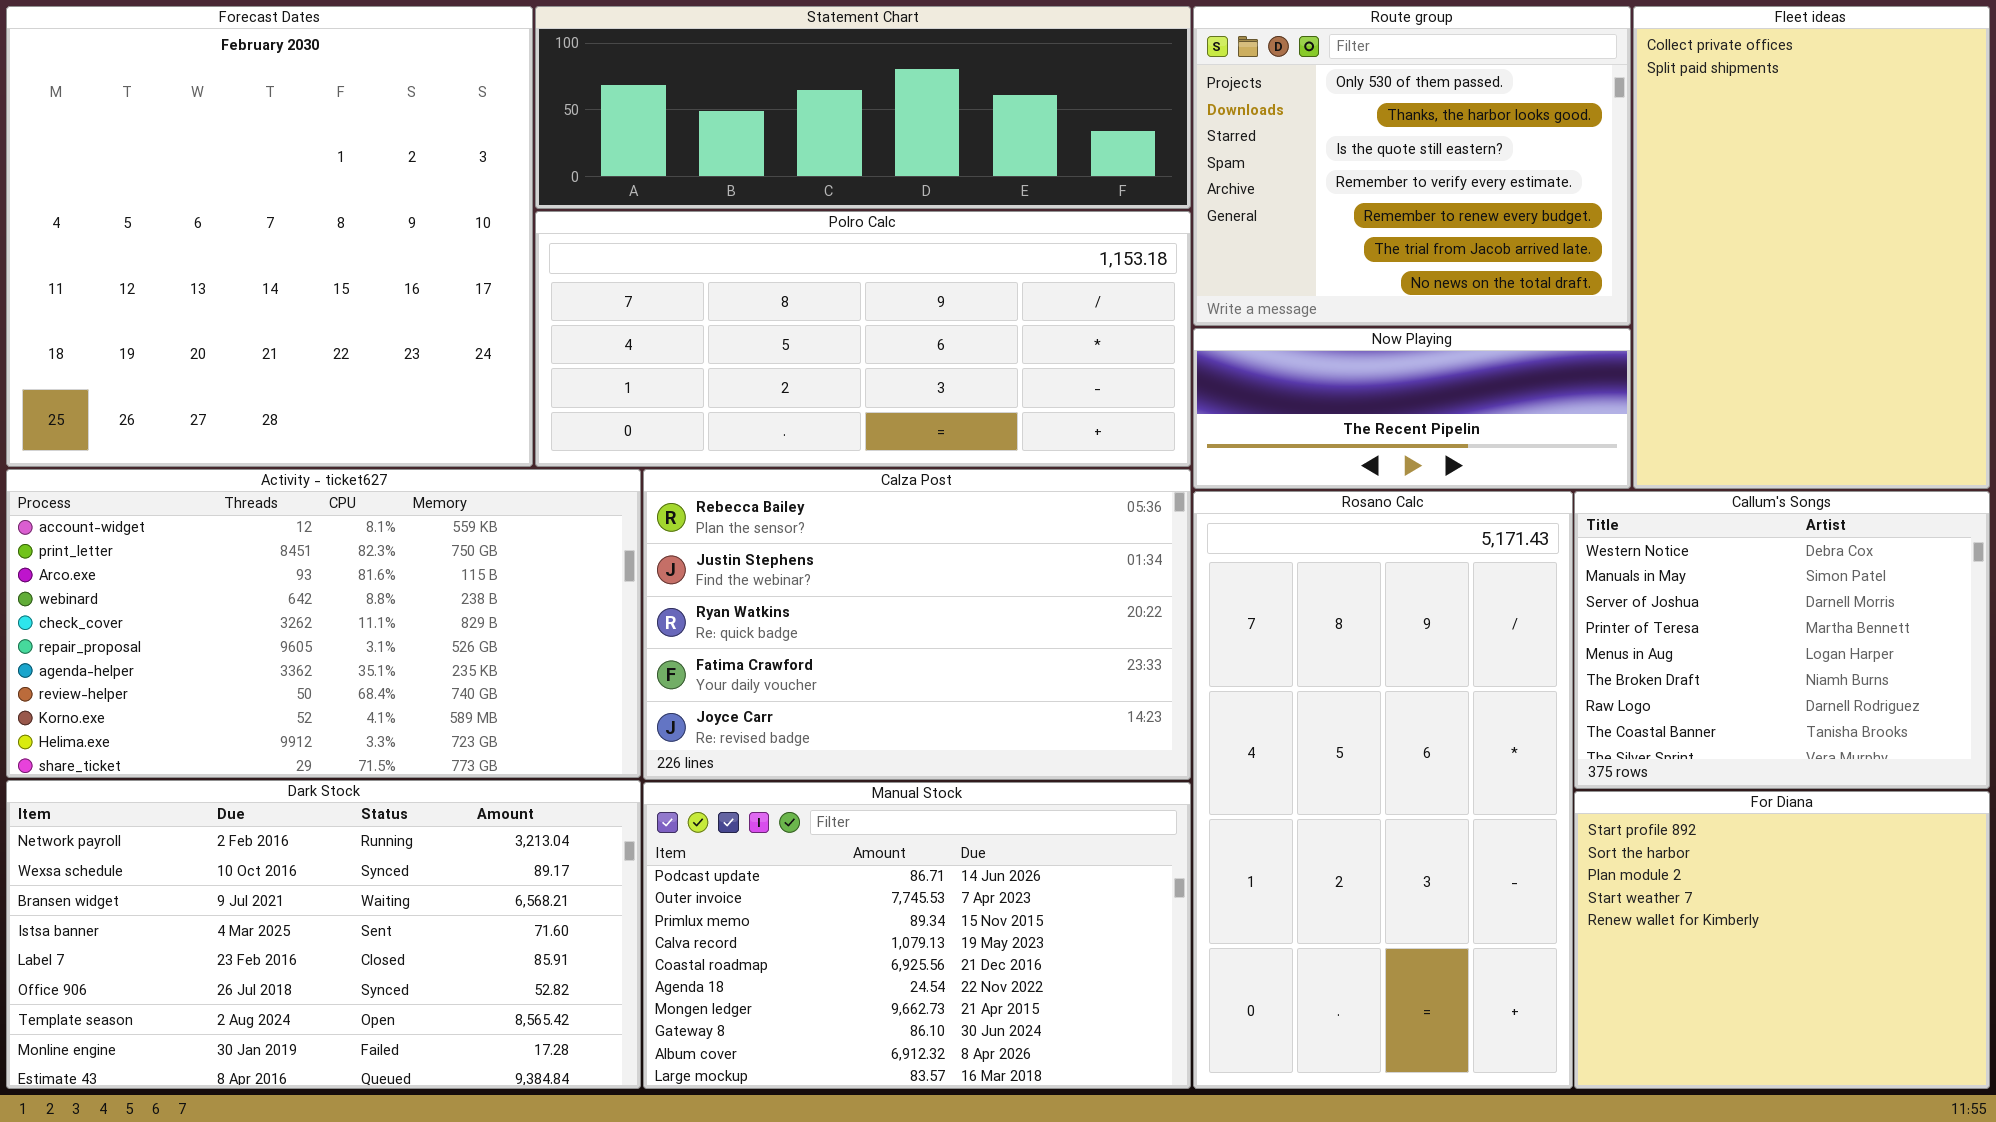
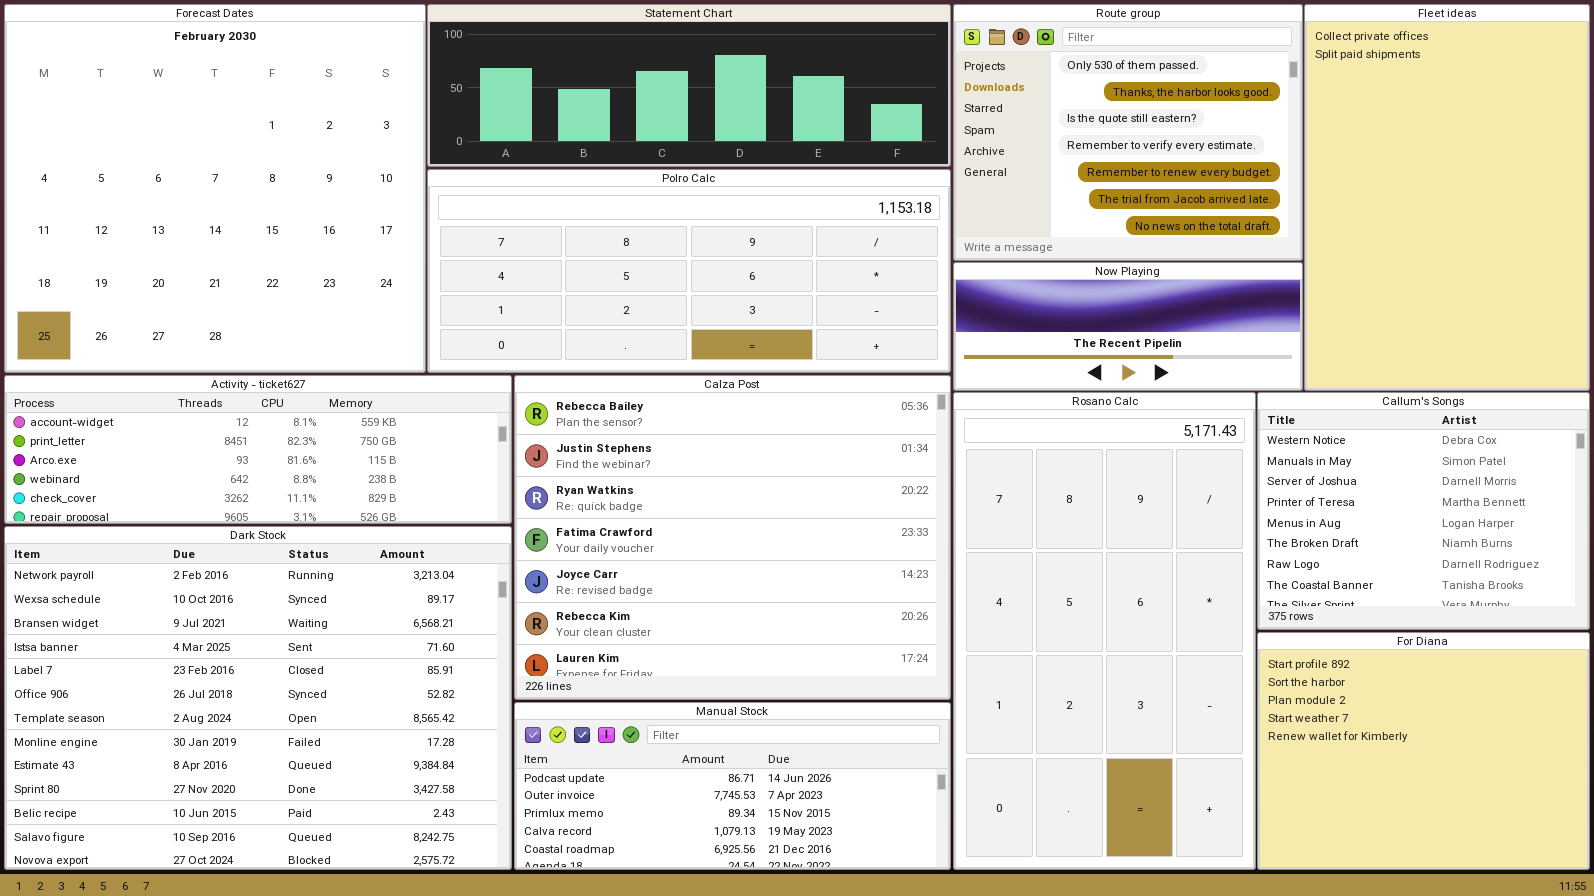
Activity - ticket627: [6,469,641,778] -> [4,375,512,524], resized
Calza Post: [643,469,1191,780] -> [514,375,951,700], resized
Dark Stock: [6,780,641,1089] -> [4,526,512,870], resized
Manual Stock: [643,782,1191,1089] -> [514,702,951,870], resized

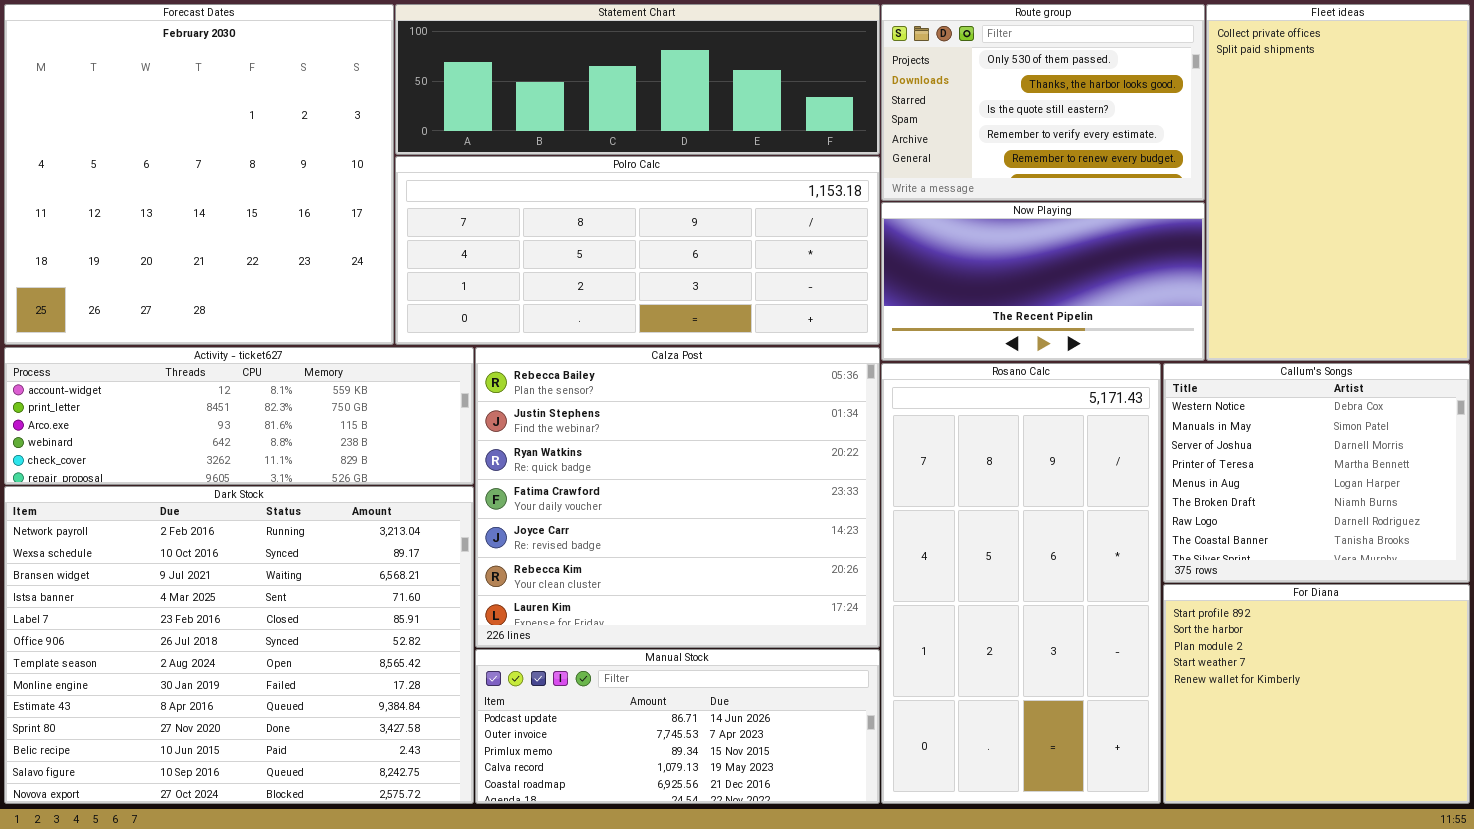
Route group: [953,4,1303,261] -> [881,4,1205,201], resized
Now Playing: [953,262,1303,391] -> [881,202,1205,361], resized

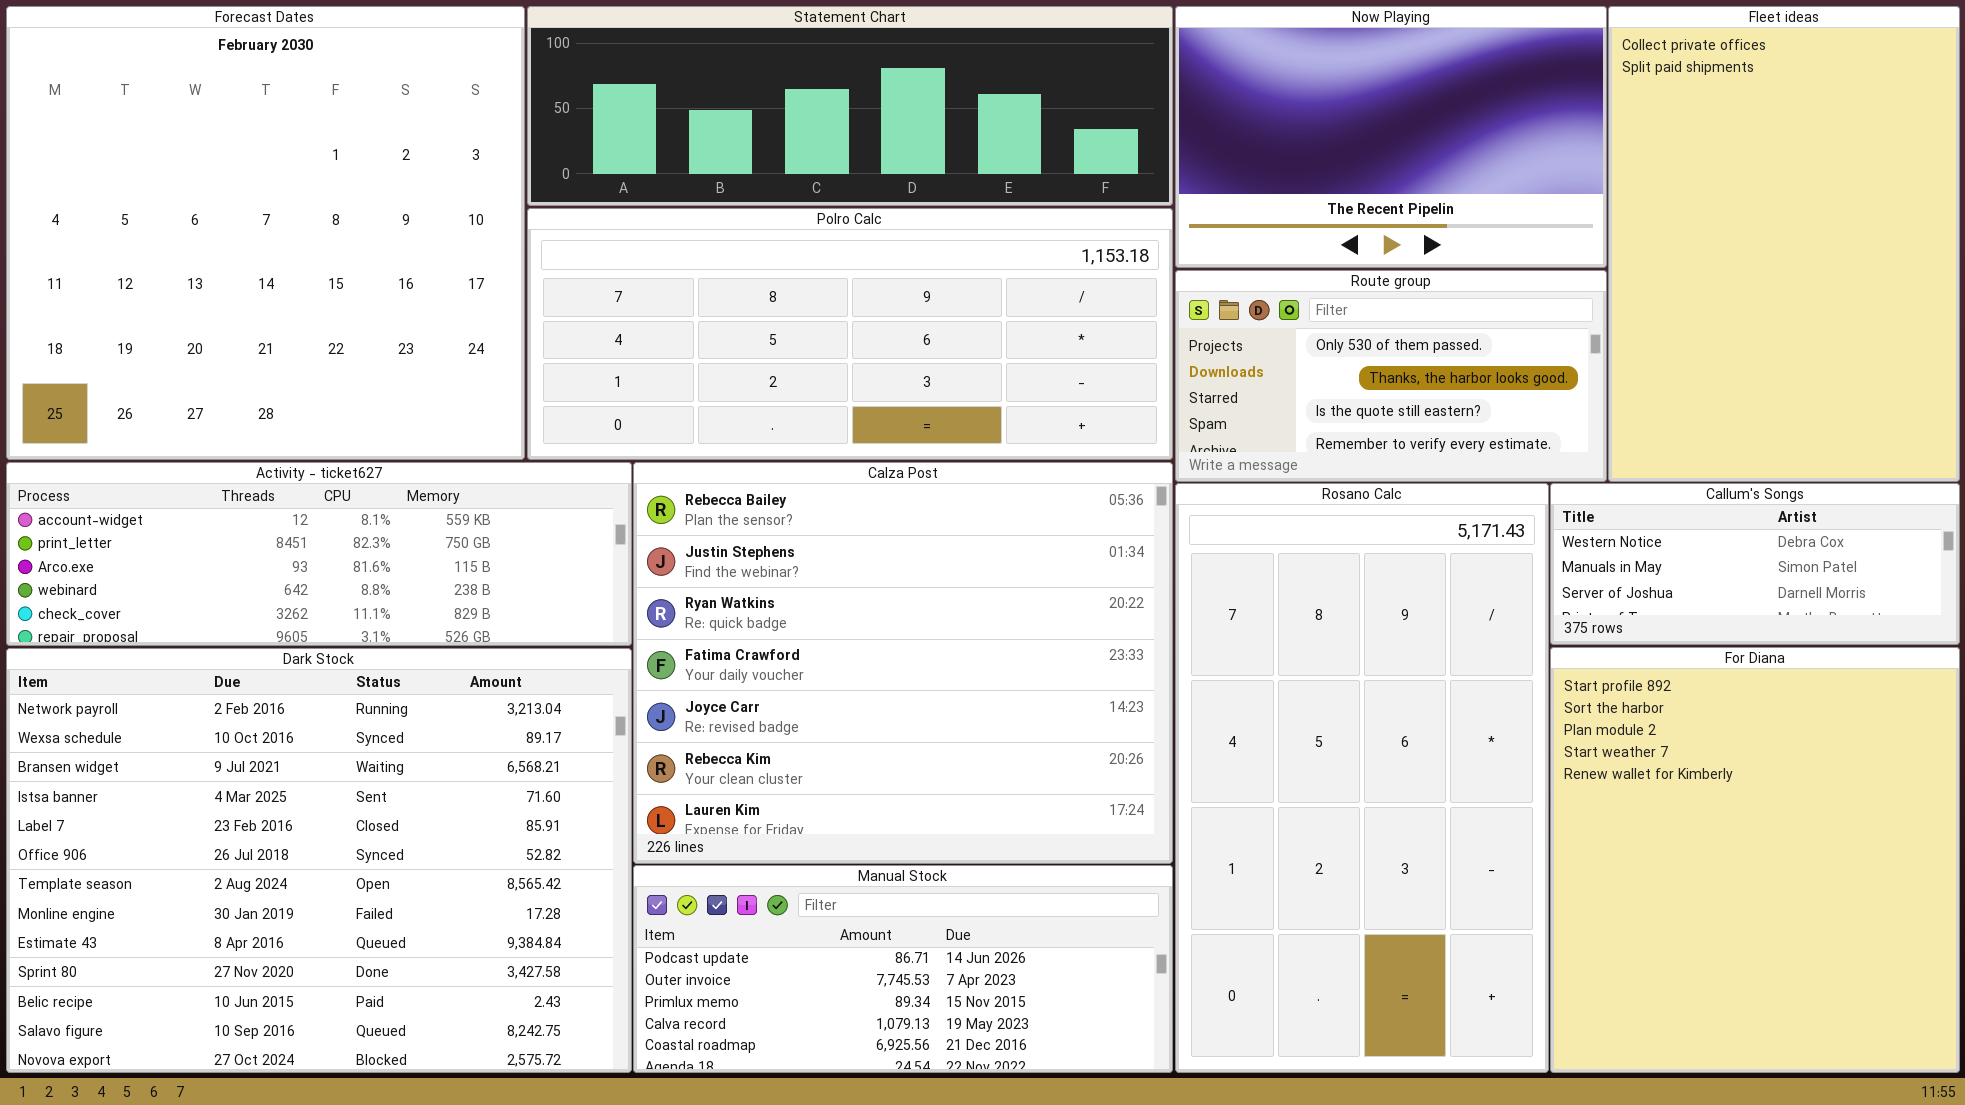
Route group: [881,4,1205,201] -> [1175,270,1607,482], moved, resized
Now Playing: [881,202,1205,361] -> [1175,6,1607,268], moved, resized
Callum's Songs: [1163,363,1470,583] -> [1550,483,1960,645], resized
For Diana: [1163,584,1470,804] -> [1550,647,1960,1073], resized

